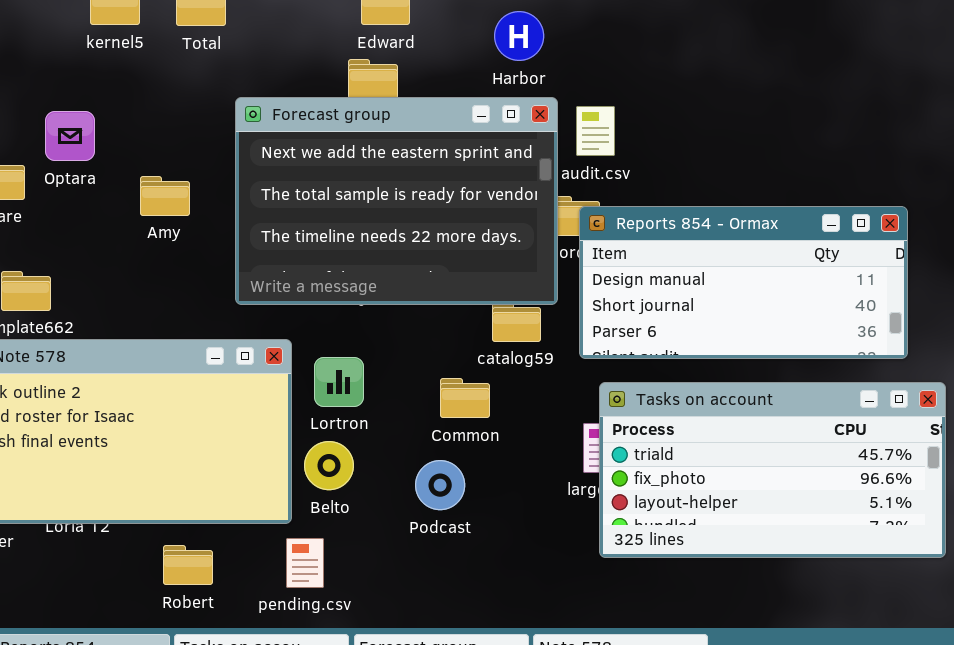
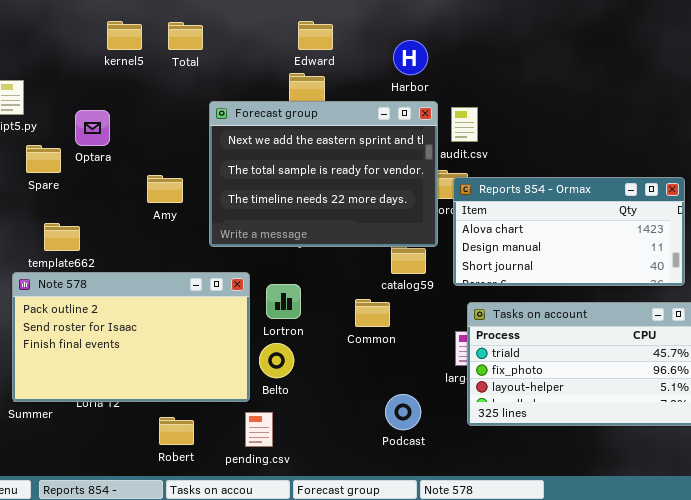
Amy: [140,176,190,216] -> [147,175,183,203], moved
Reports 854 - Ormax: [579,206,908,359] -> [453,177,685,286], scrolled up 1 row
Podcast: [415,460,465,510] -> [385,394,421,430], moved

